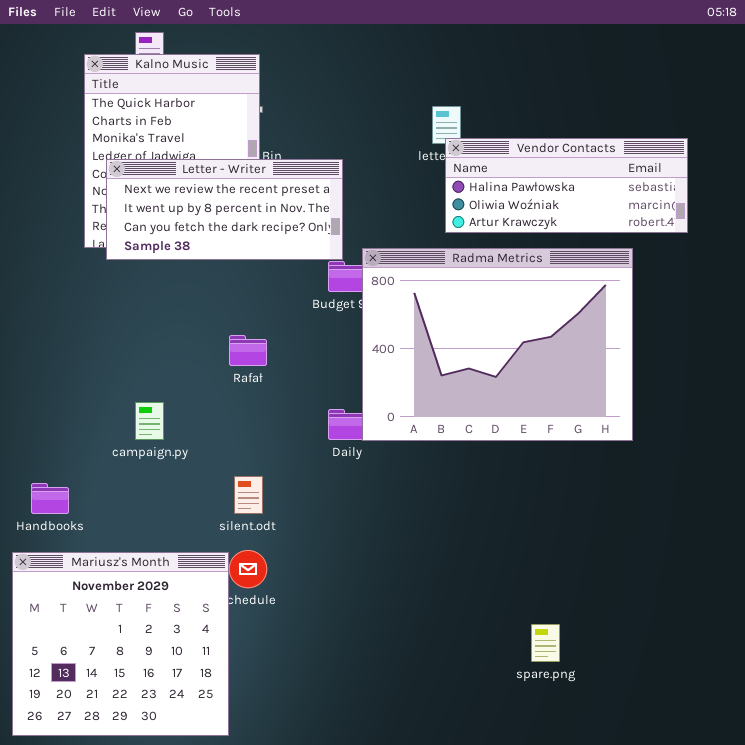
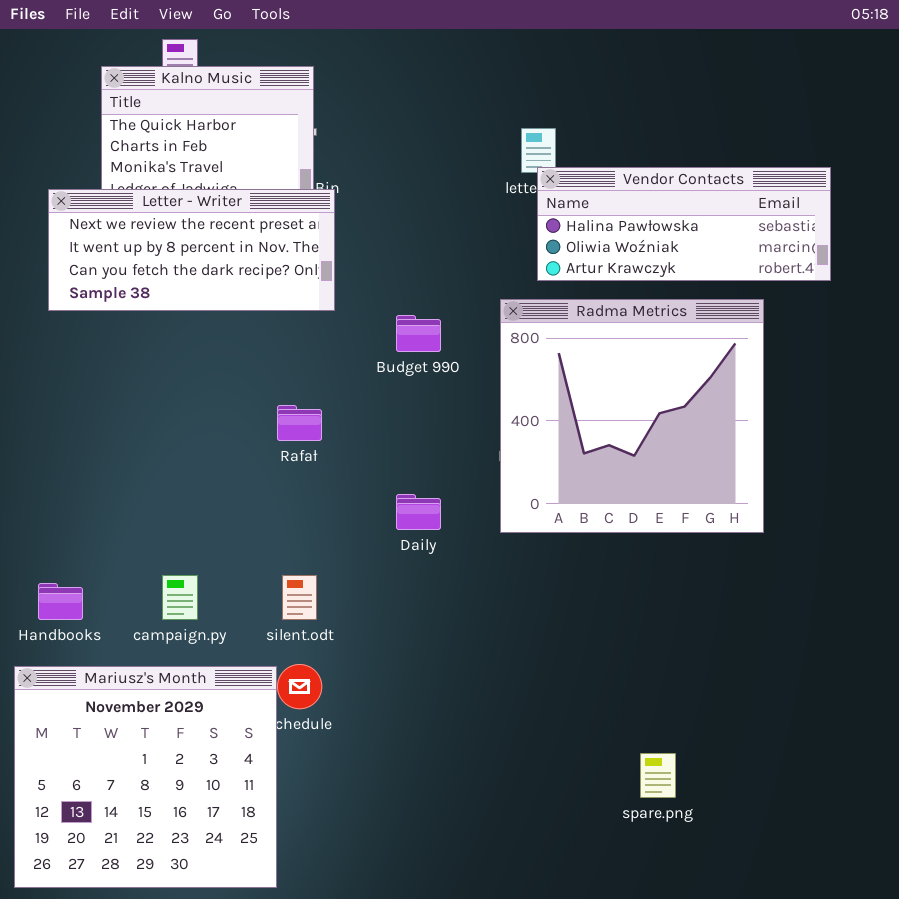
Letter - Writer: [106,159,343,260] -> [48,189,335,311], moved
Radma Metrics: [362,248,633,441] -> [500,299,764,533], resized
campaign.py: [135,402,164,440] -> [162,575,198,620], moved

